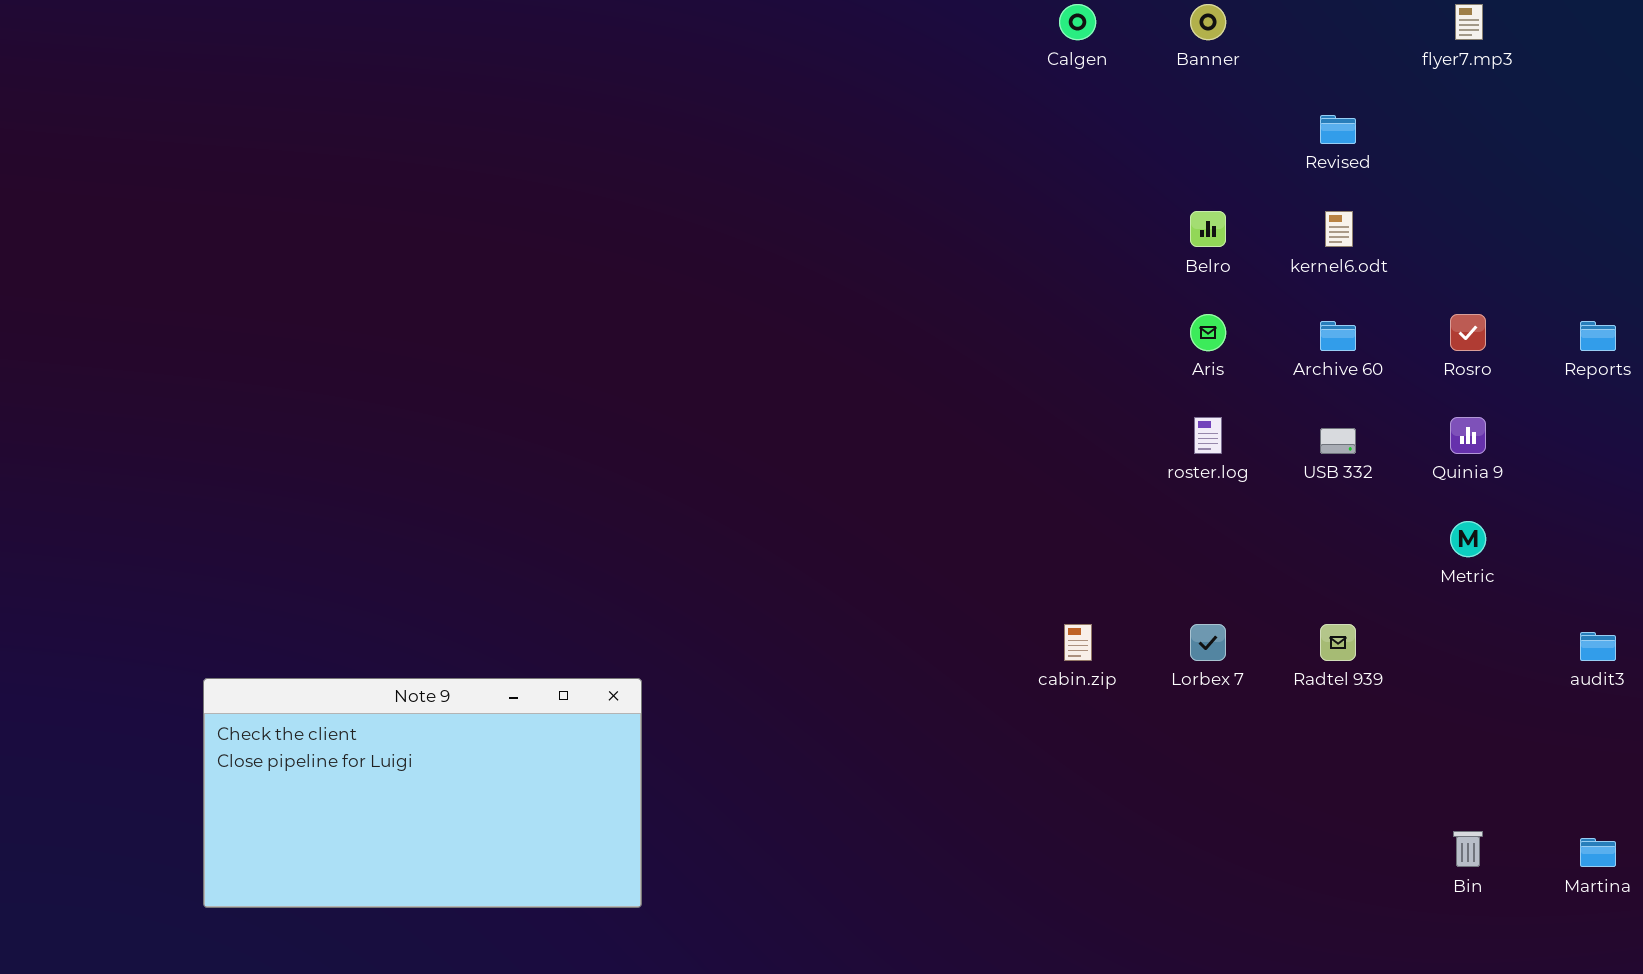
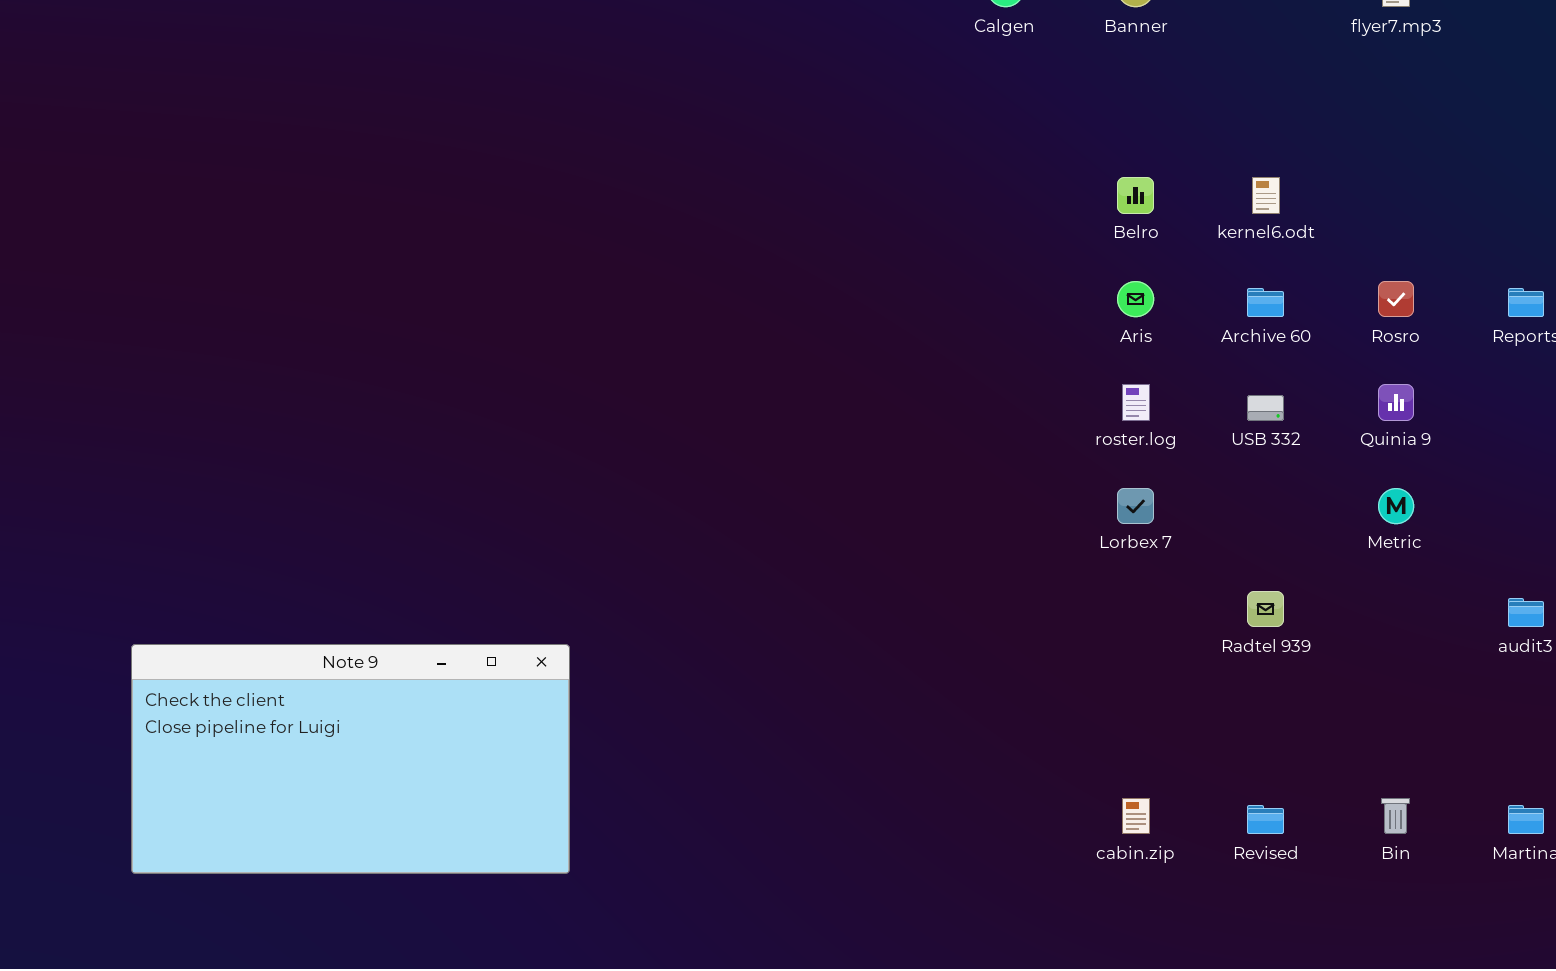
Revised: [1320,115,1356,144] -> [1247,805,1284,834], moved
cabin.zip: [1064,624,1092,661] -> [1122,798,1150,834], moved
Lorbex 7: [1190,624,1226,661] -> [1117,488,1154,524], moved

